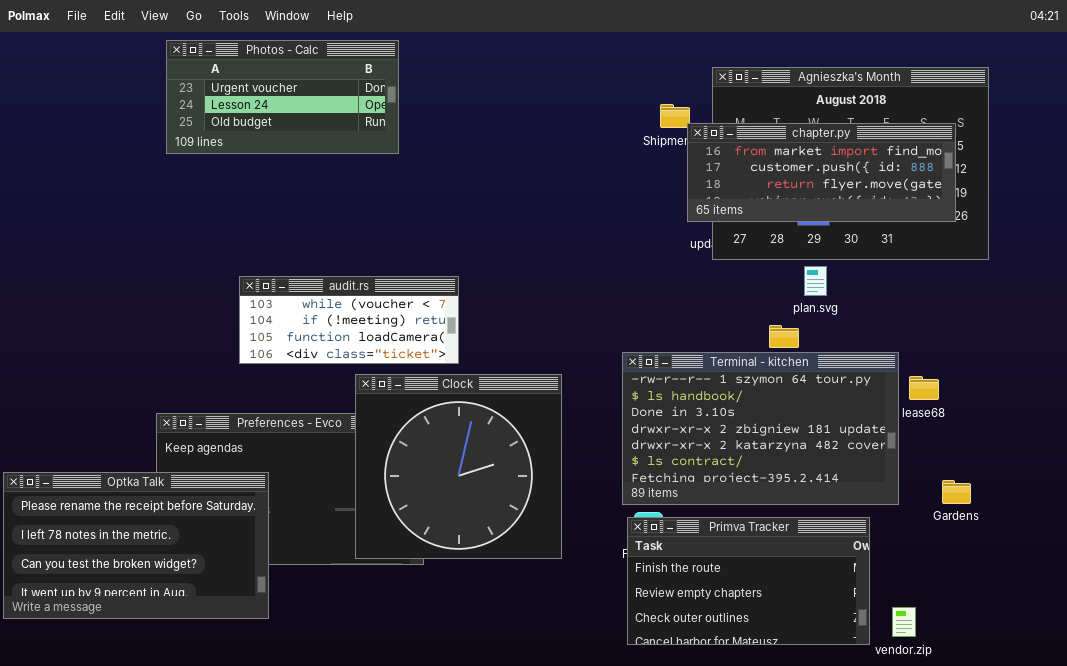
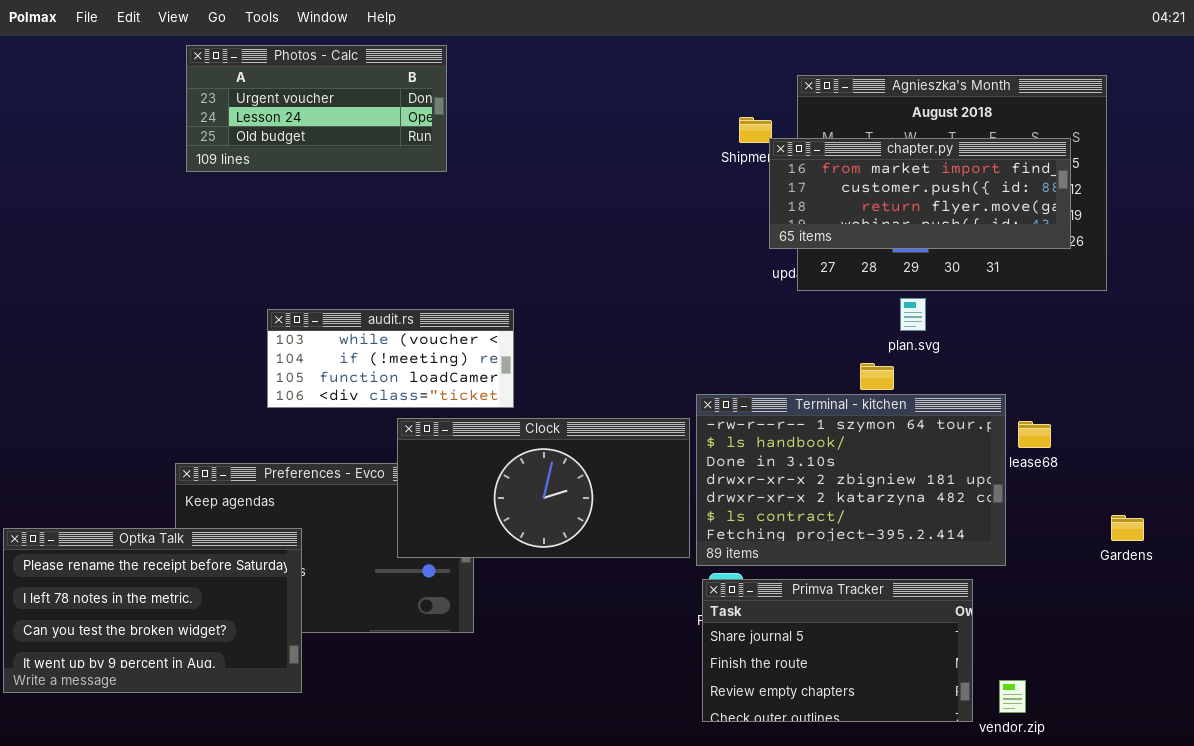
Clock: [355,374,562,559] -> [397,418,690,558], resized
Gardens: [942,480,971,504] -> [1111,515,1144,541], moved
Primva Tracker: [627,517,870,645] -> [702,579,973,722], scrolled up 1 row

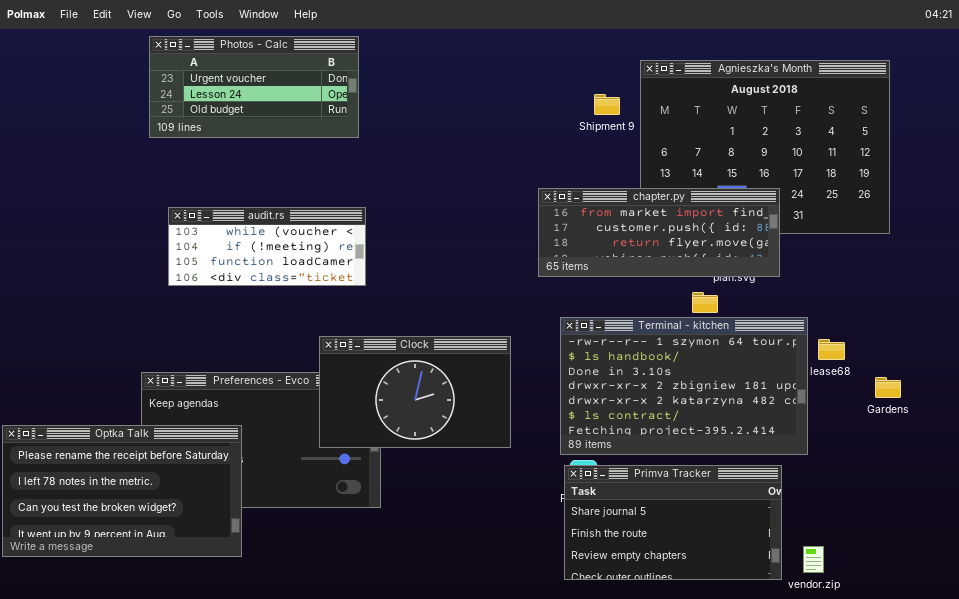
chapter.py: [769,138,1071,249] -> [538,188,780,277], moved
audit.rs: [267,309,514,408] -> [168,207,366,286], moved
Clock: [397,418,690,558] -> [319,336,511,448], resized
Gardens: [1111,515,1144,541] -> [875,377,901,398], moved

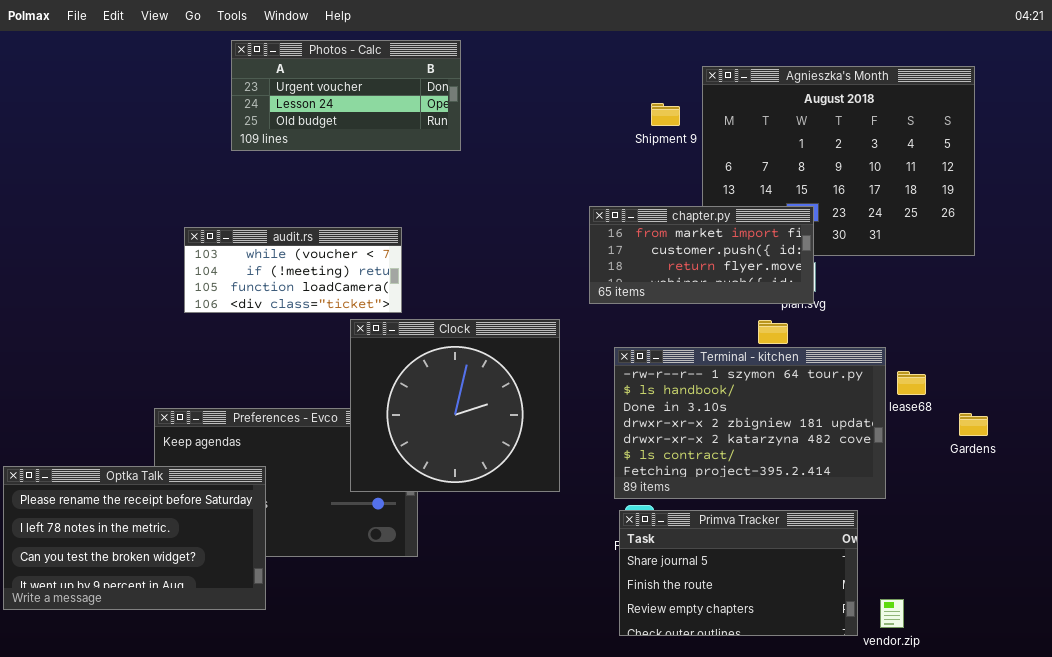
Photos - Calc: [149,36,359,138] -> [231,40,461,151], moved
chapter.py: [538,188,780,277] -> [589,206,814,304], resized
Clock: [319,336,511,448] -> [350,319,560,492], resized

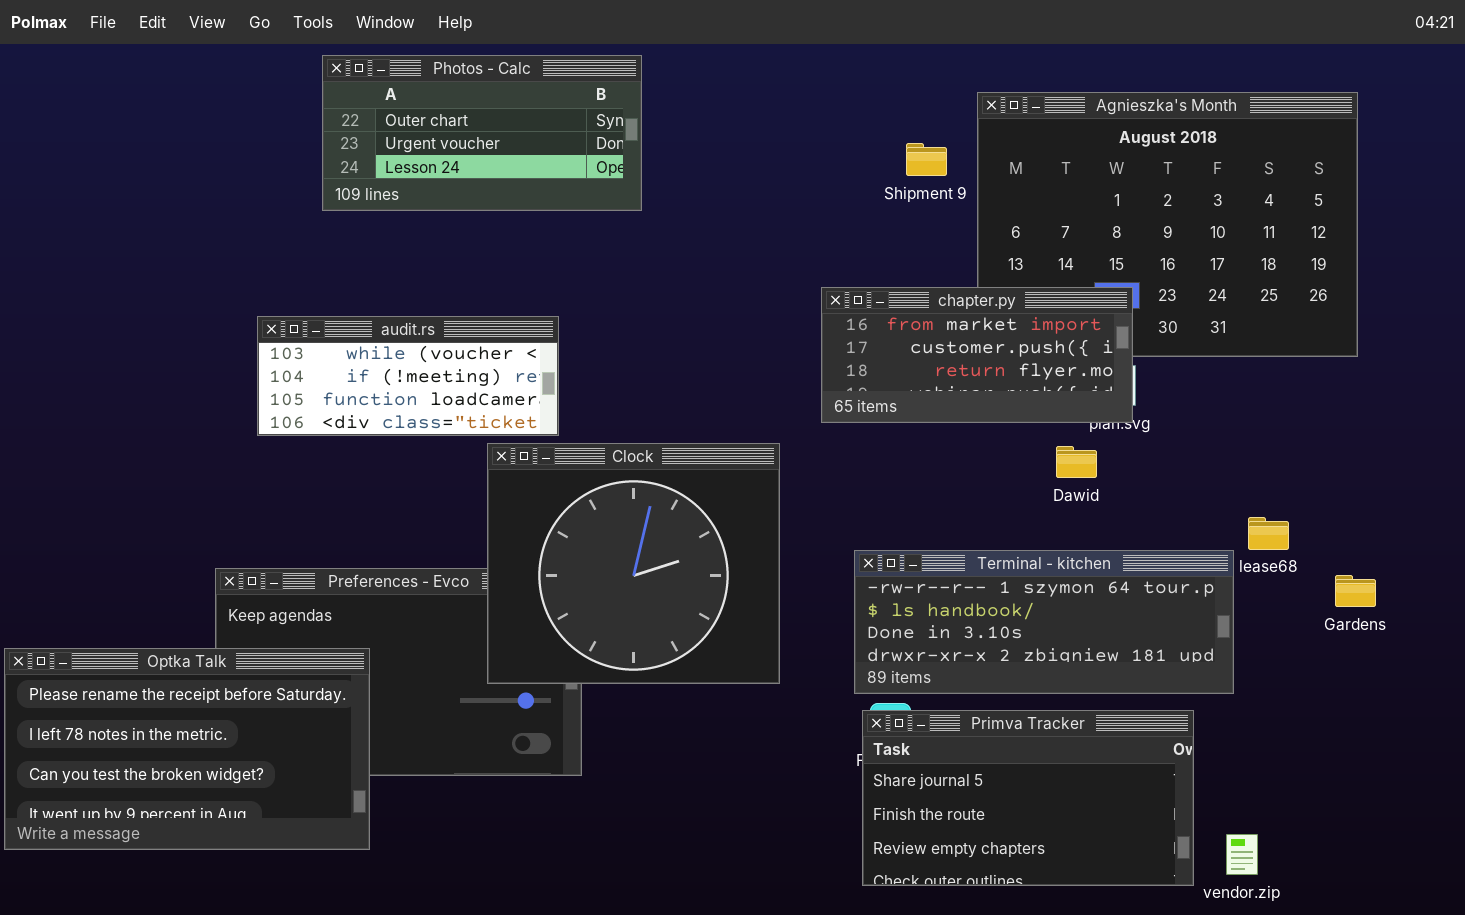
Photos - Calc: [231,40,461,151] -> [322,55,642,211], scrolled up 1 row
Terminal - kitchen: [614,347,886,499] -> [854,550,1234,694], resized

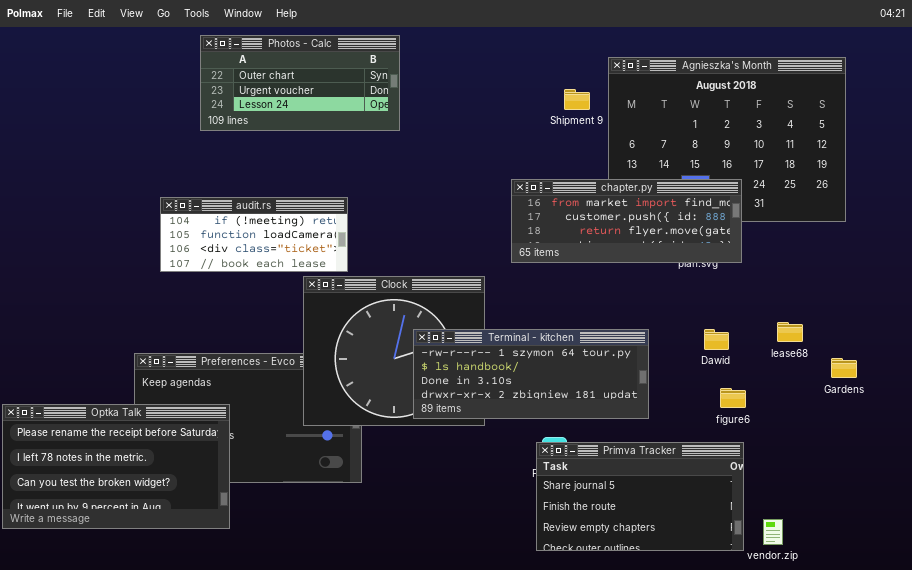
chapter.py: [821,287,1133,423] -> [511,179,742,263], resized
audit.rs: [257,316,559,436] -> [160,197,348,272], scrolled down 1 row
Dawid: [1056,446,1097,478] -> [704,329,729,350], moved
Terminal - kitchen: [854,550,1234,694] -> [413,329,649,419], moved

